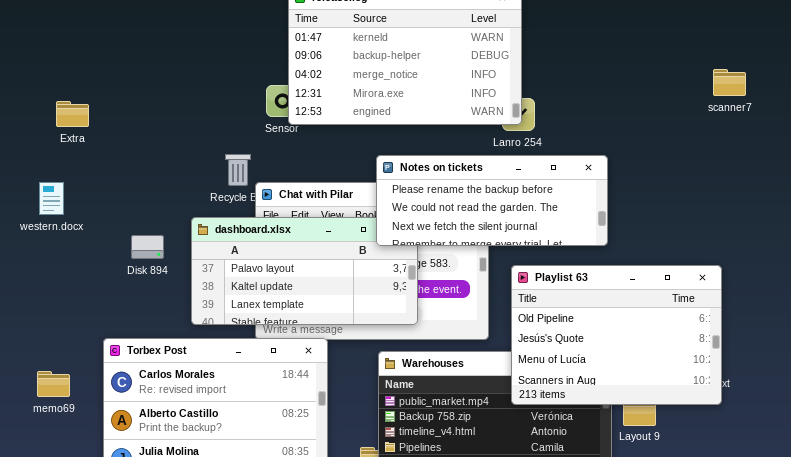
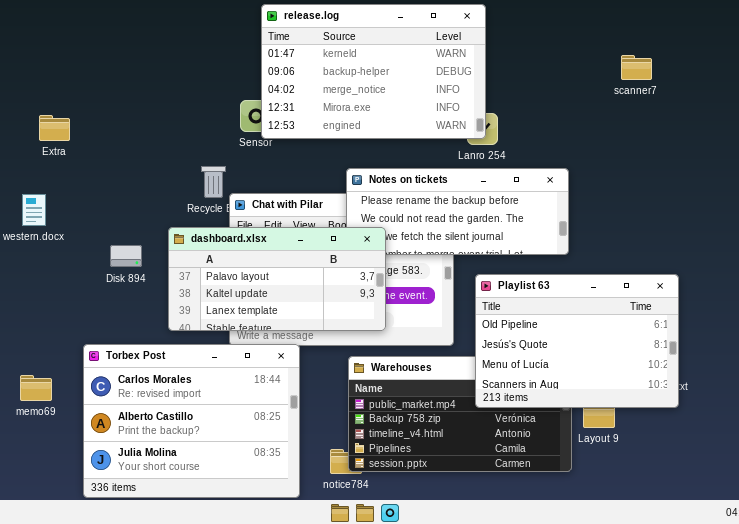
scanner7: [713,69,746,96] -> [621,55,652,80], moved
dashboard.xlsx: [191,217,418,325] -> [168,227,386,331], raised

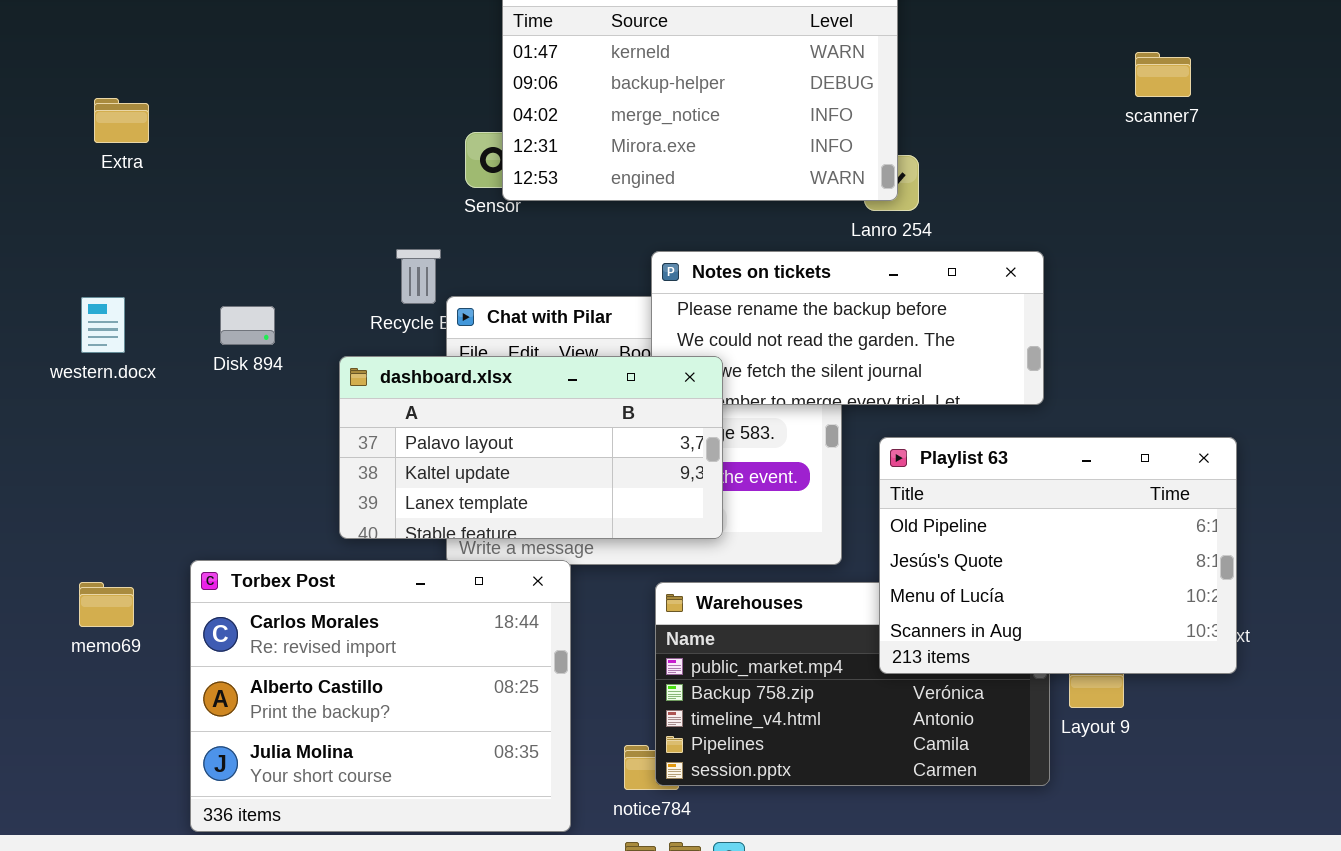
Extra: [39,115,70,141] -> [94,98,149,143], moved
Disk 894: [110,245,142,267] -> [220,306,275,345], moved
memo69: [20,375,52,401] -> [79,582,134,627], moved

